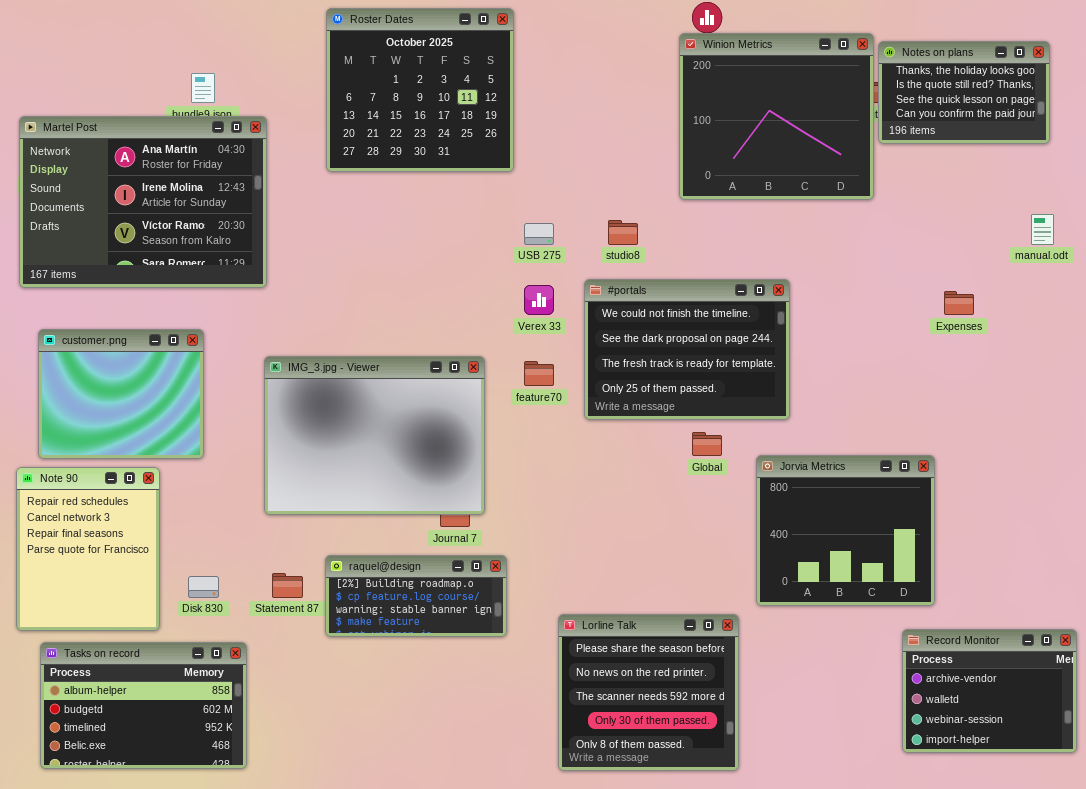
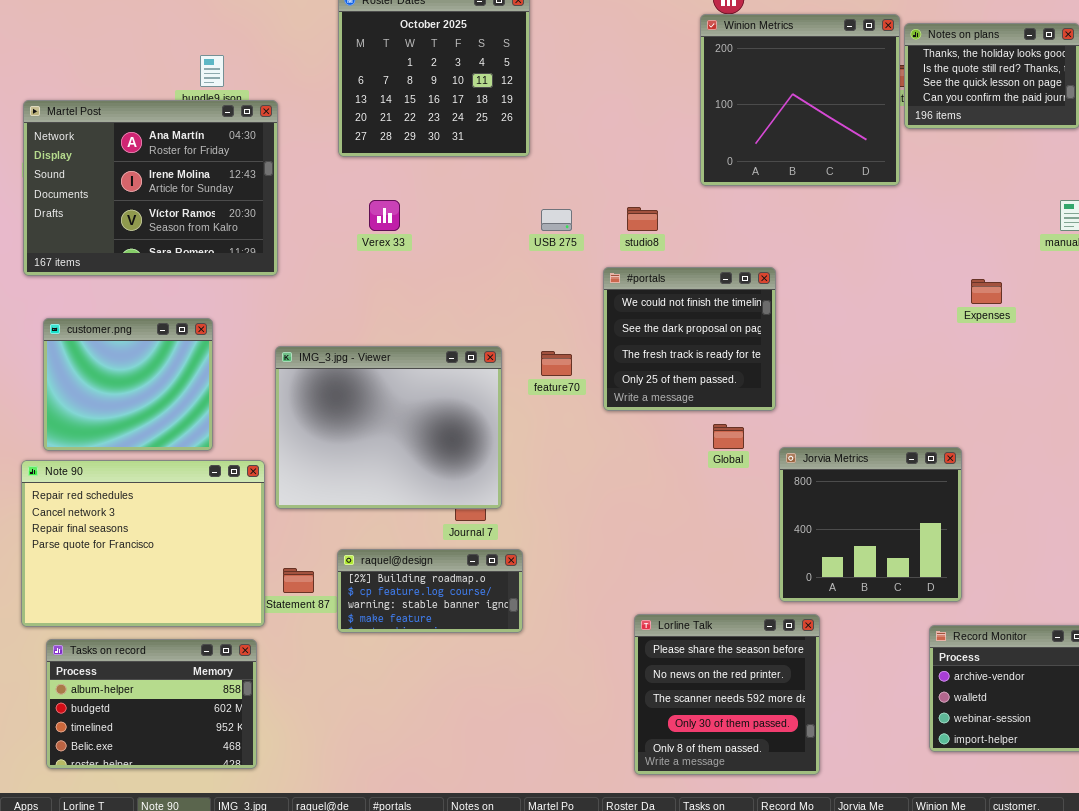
#portals: [584,279,790,420] -> [603,267,776,411], resized
Verex 33: [524,285,554,315] -> [369,200,400,231], moved
Note 90: [16,467,160,631] -> [21,460,265,627], resized
Lorline Talk: [558,614,739,771] -> [634,614,820,775], moved

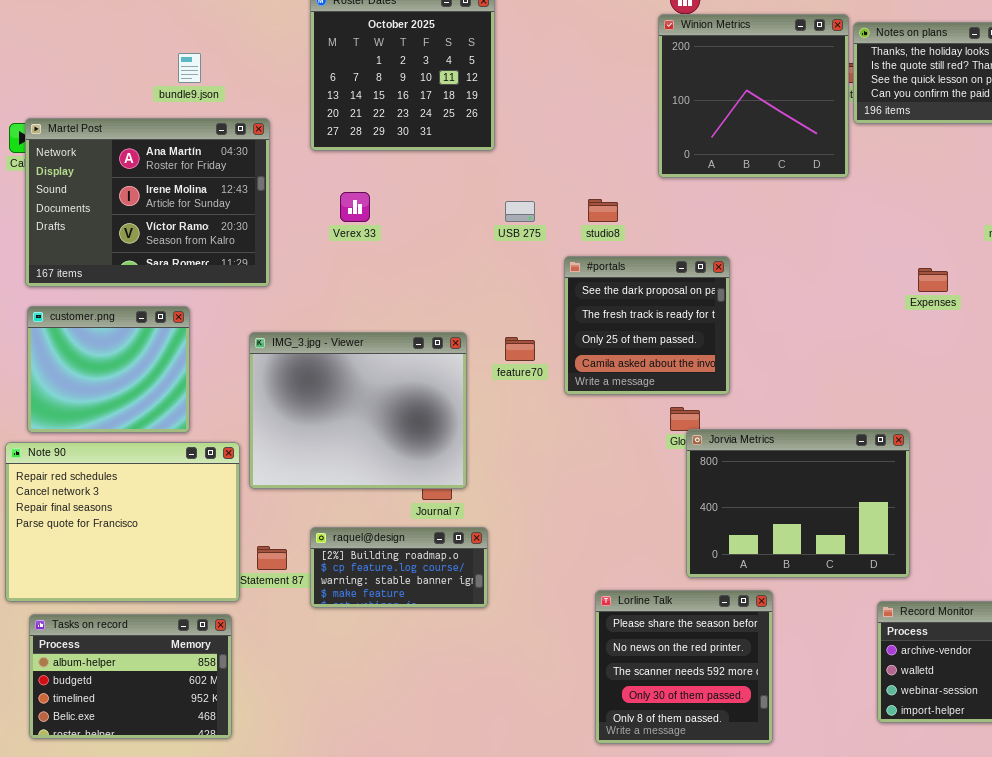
Martel Post: [23,100,278,276] -> [25,118,270,287], moved
#portals: [603,267,776,411] -> [564,256,730,395], scrolled down 1 row
Jorvia Metrics: [779,447,962,602] -> [686,429,910,578], resized

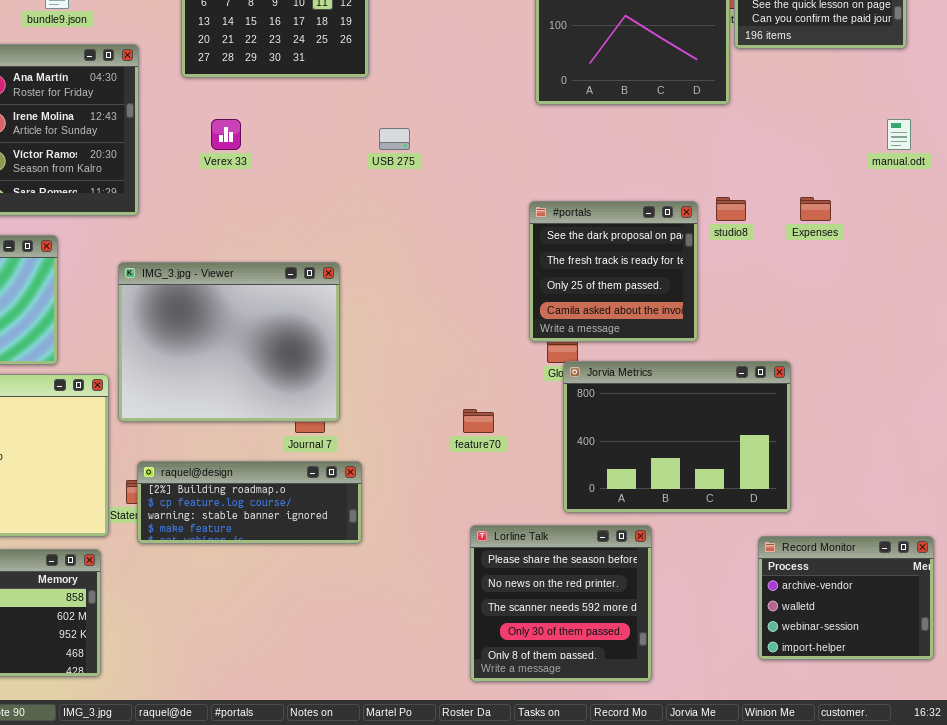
studio8: [588,199,618,222] -> [716,197,746,221], moved
#portals: [564,256,730,395] -> [529,201,698,342], moved
feature70: [505,337,535,361] -> [463,409,494,433], moved
raquel@design: [310,527,488,608] -> [137,461,362,544], resized

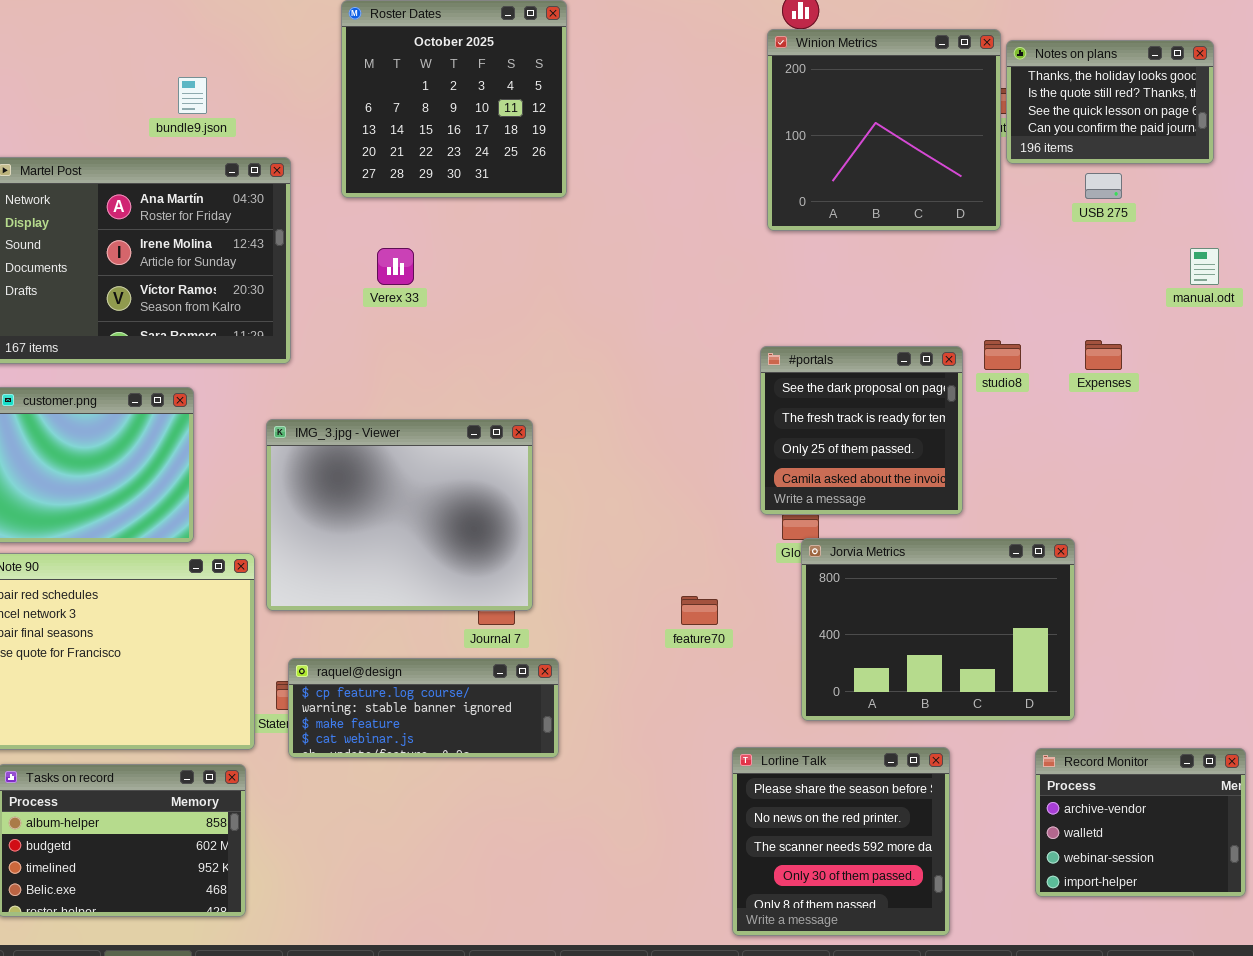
USB 275: [379,128,410,150] -> [1085,173,1122,199], moved
raquel@design: [137,461,362,544] -> [288,658,559,758], scrolled down 1 row
Lorline Talk: [470,525,652,682] -> [732,747,950,936], moved

